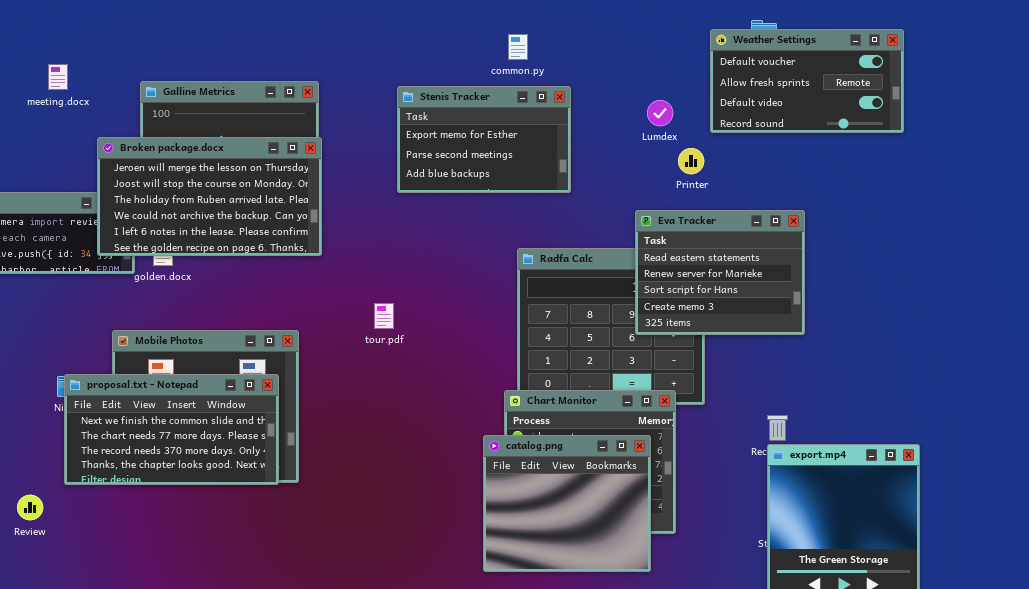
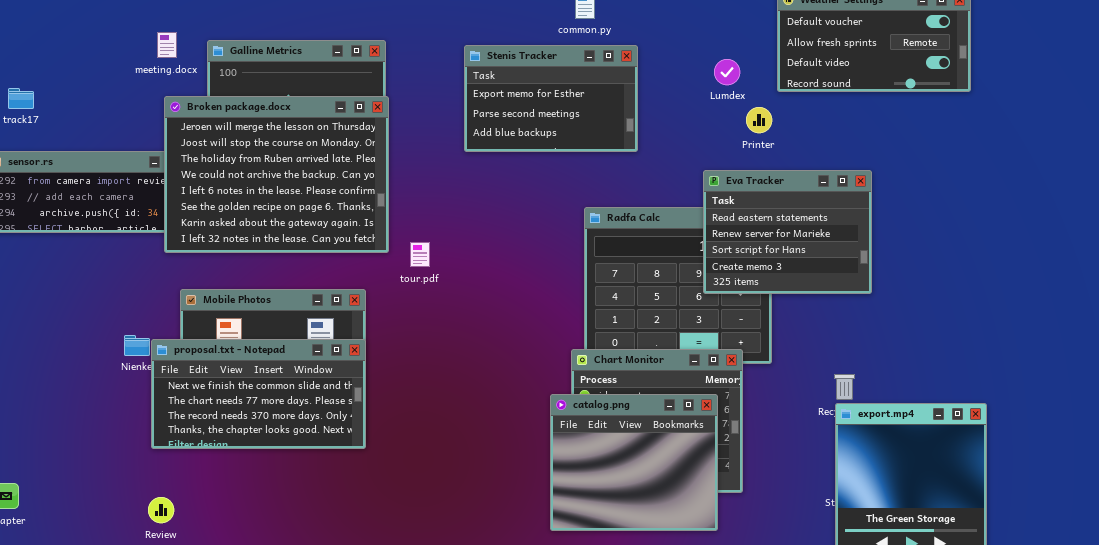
meeting.docx: [48,64,68,90] -> [157,32,177,58], moved
Broken package.docx: [97,137,322,256] -> [164,96,389,253], resized
tour.pdf: [374,303,394,329] -> [410,242,430,267], moved
proposal.txt - Notepad: [64,374,279,485] -> [151,339,366,449], moved
Review: [17,495,43,520] -> [148,497,174,523], moved

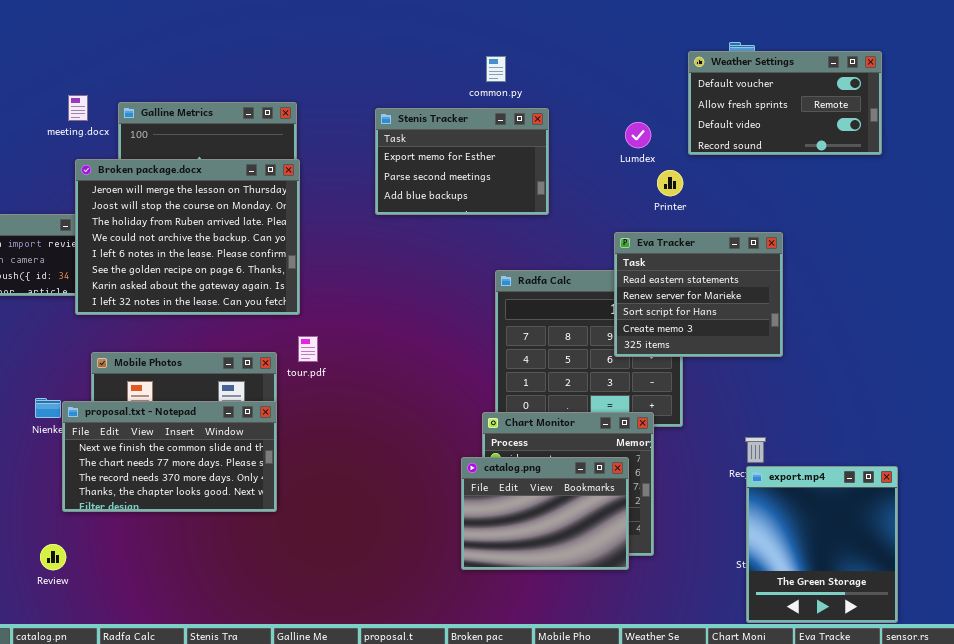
tour.pdf: [410,242,430,267] -> [298,336,318,362], moved
catalog.png: [550,394,718,531] -> [461,457,629,570], resized
Review: [148,497,174,523] -> [40,544,66,570], moved

